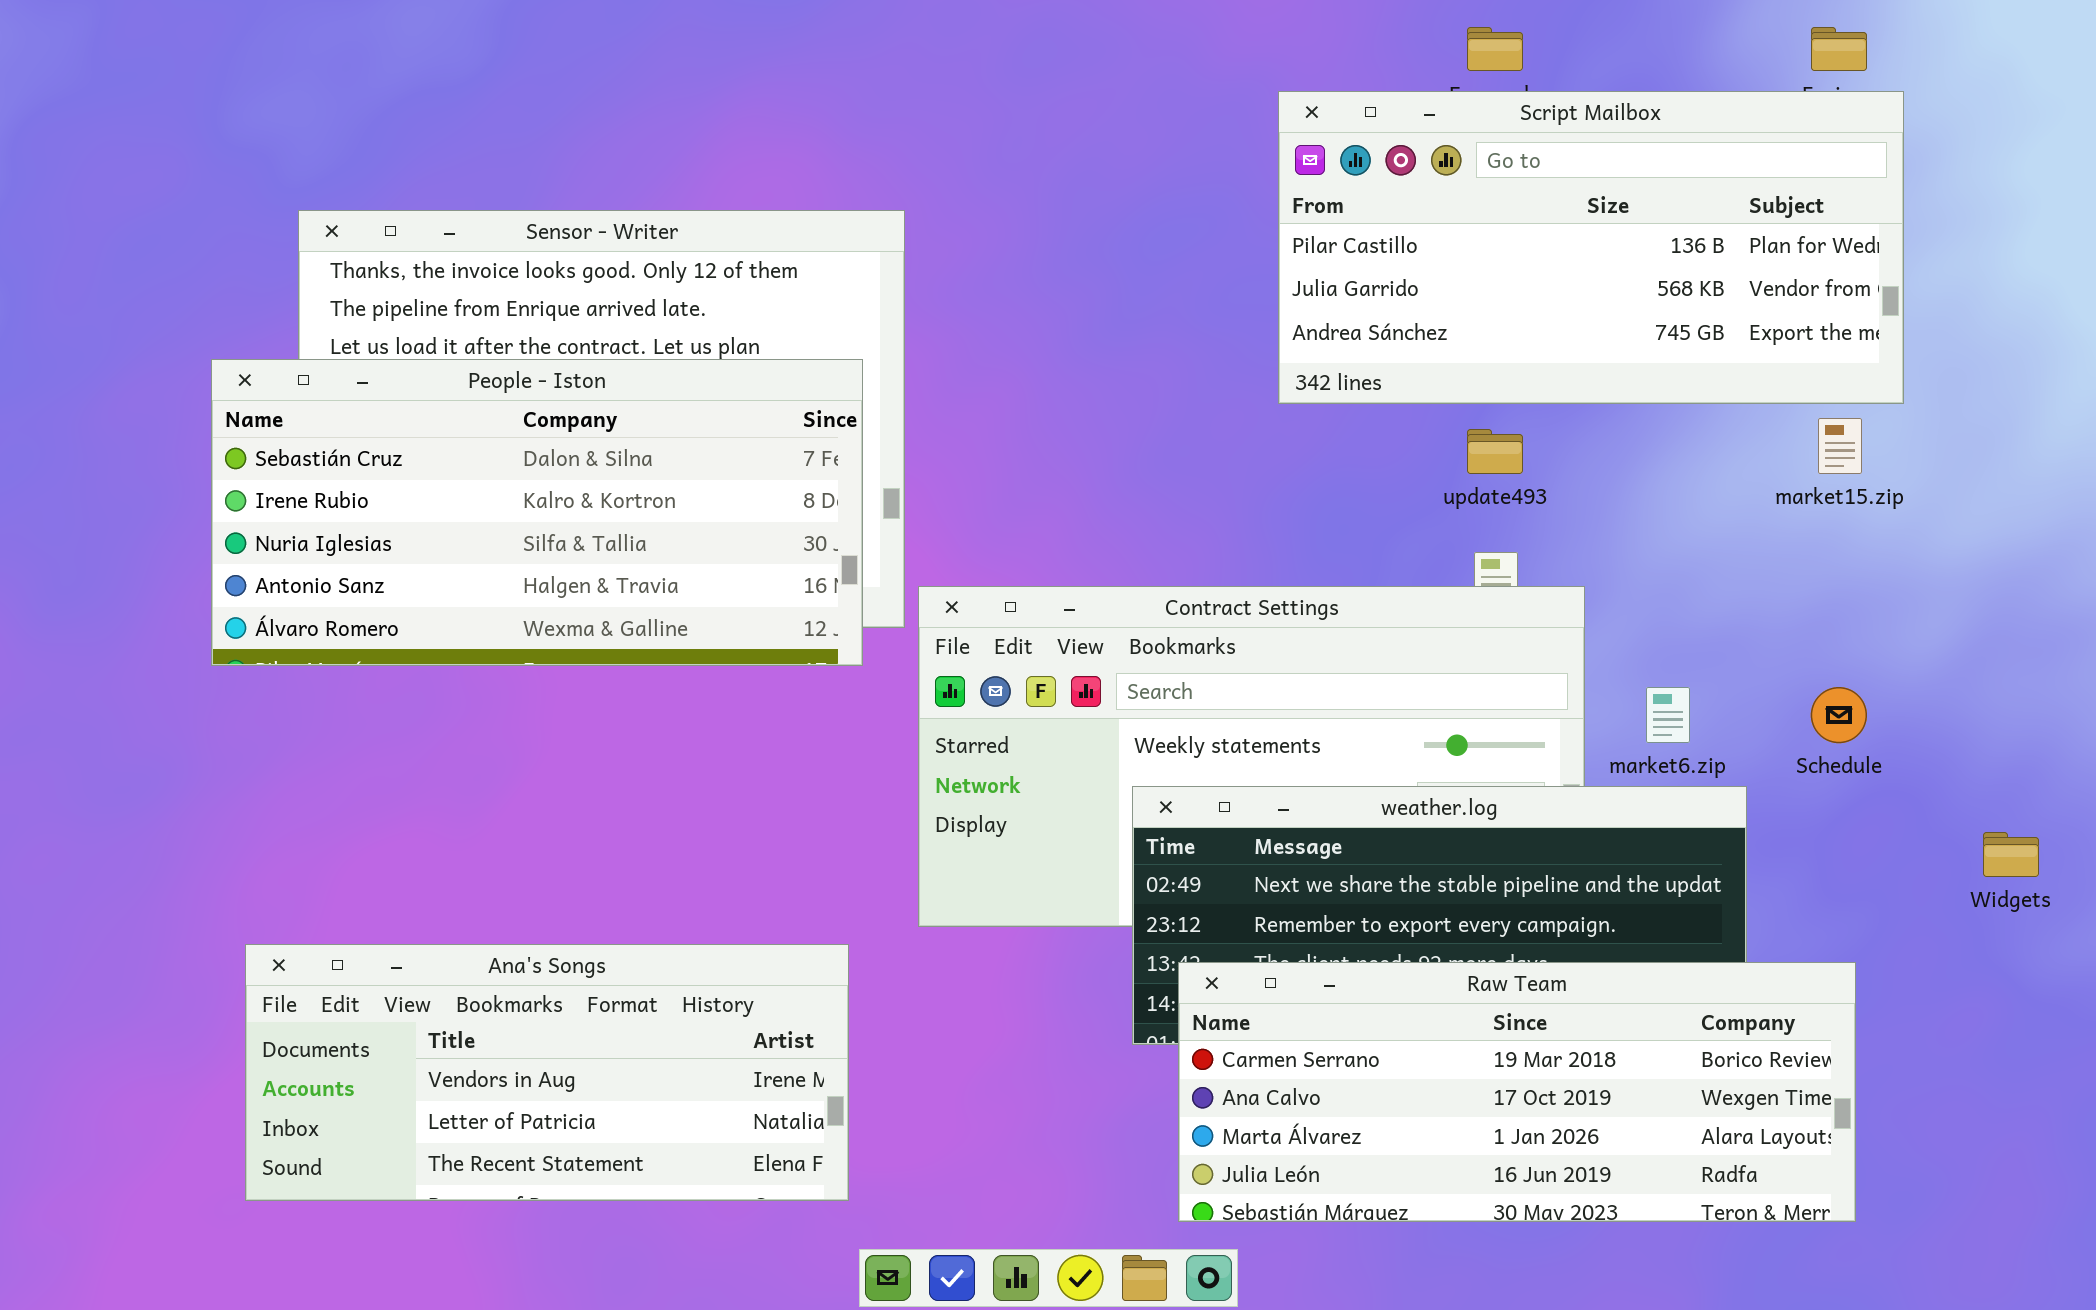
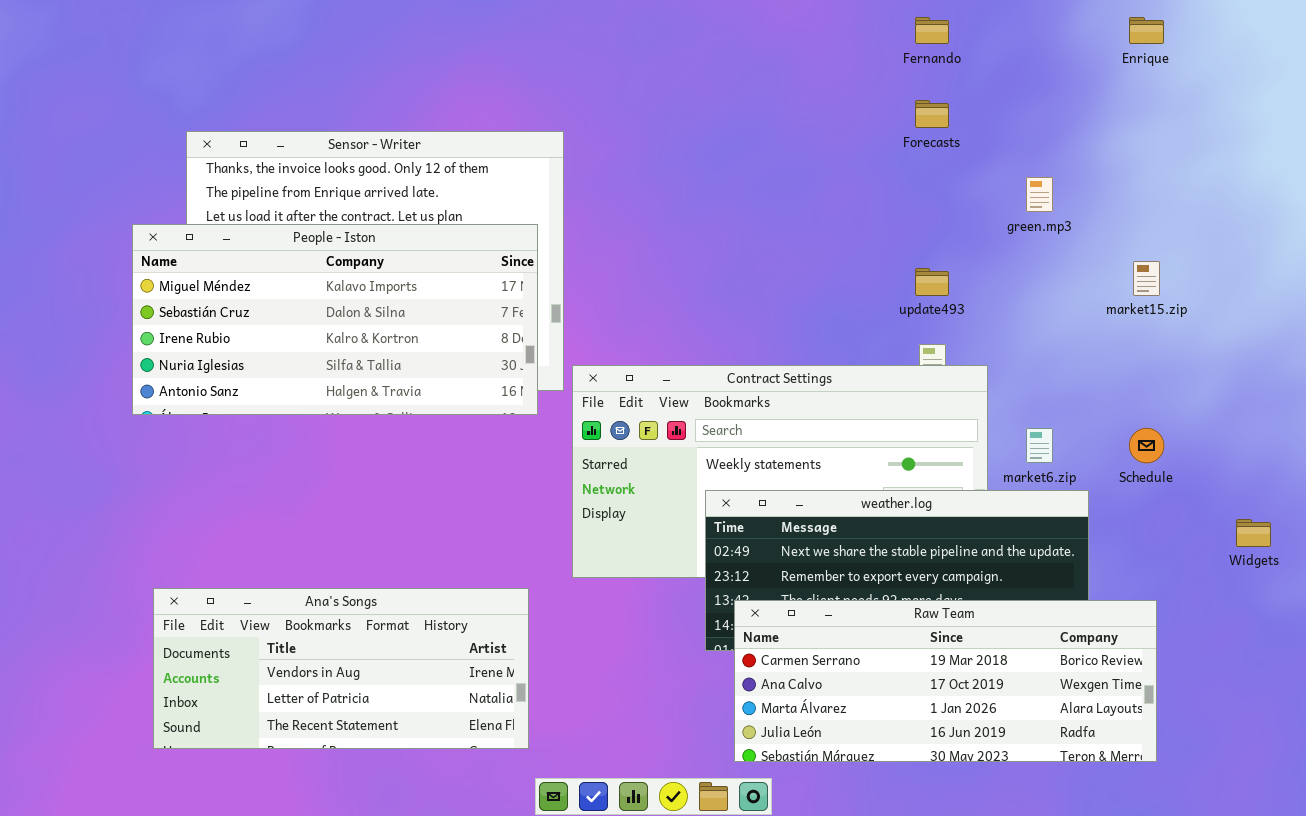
Script Mailbox: [1278,91,1904,404] -> none, closed
People - Iston: [211,359,863,666] -> [132,224,538,415], scrolled up 1 row

